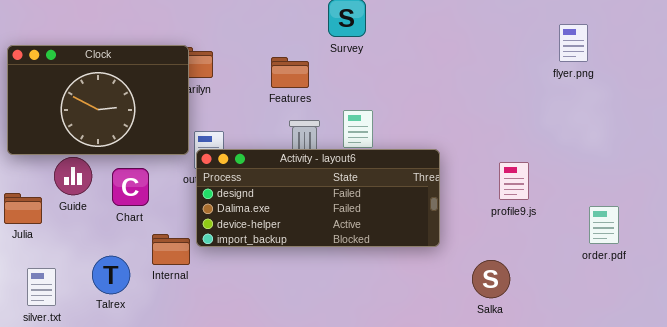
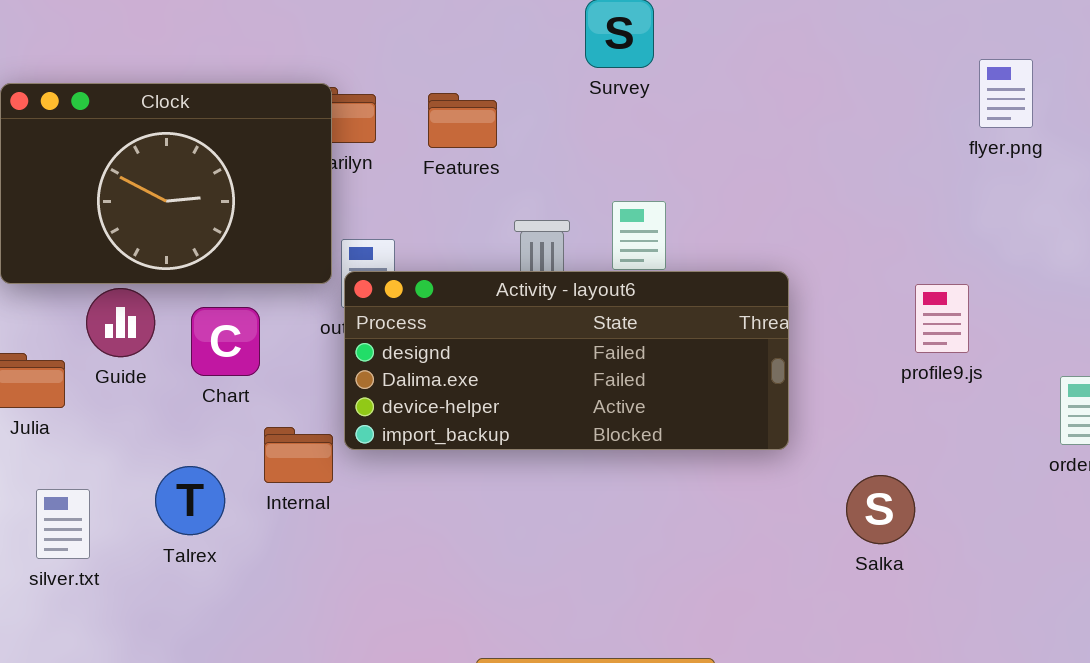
flyer.png: [559,24,588,62] -> [979,59,1033,128], moved
Features: [271,57,309,88] -> [428,93,497,148], moved
profile9.js: [499,162,529,200] -> [915,284,969,353], moved

